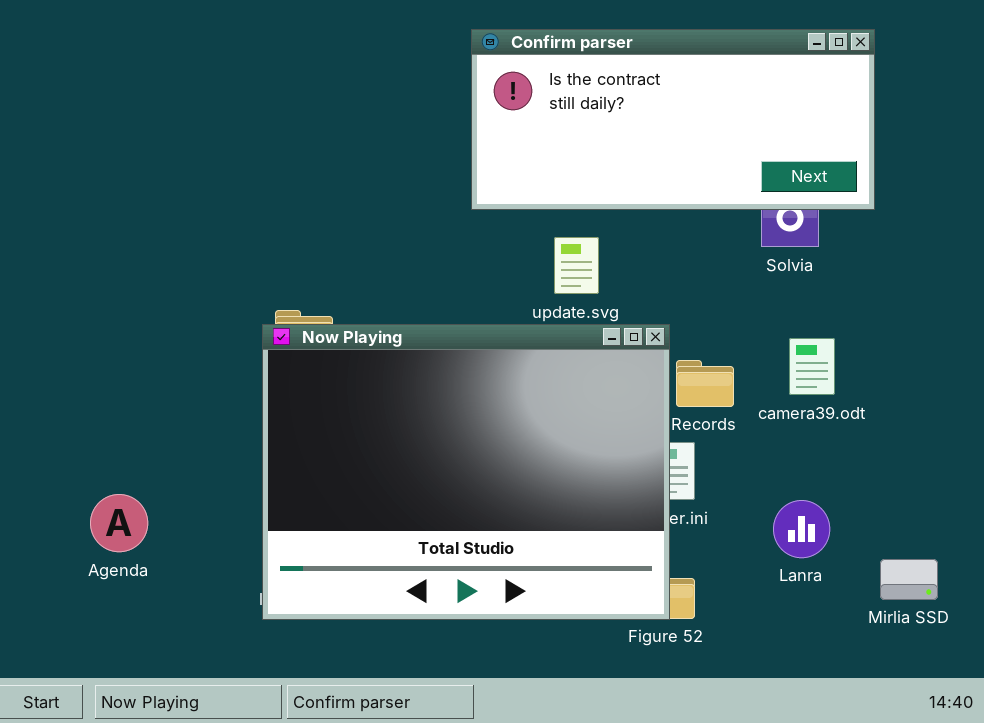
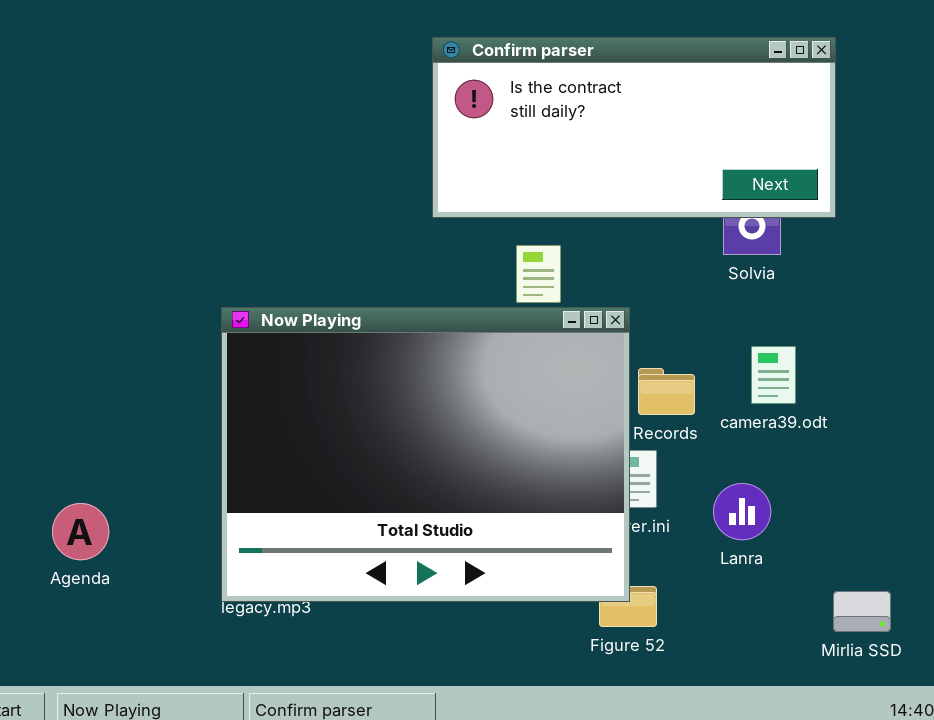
Now Playing: [262,324,670,620] -> [221,307,630,602], moved
Lanra: [773,500,830,558] -> [713,483,771,540], moved
Mirlia SSD: [880,559,938,600] -> [833,591,891,632], moved

